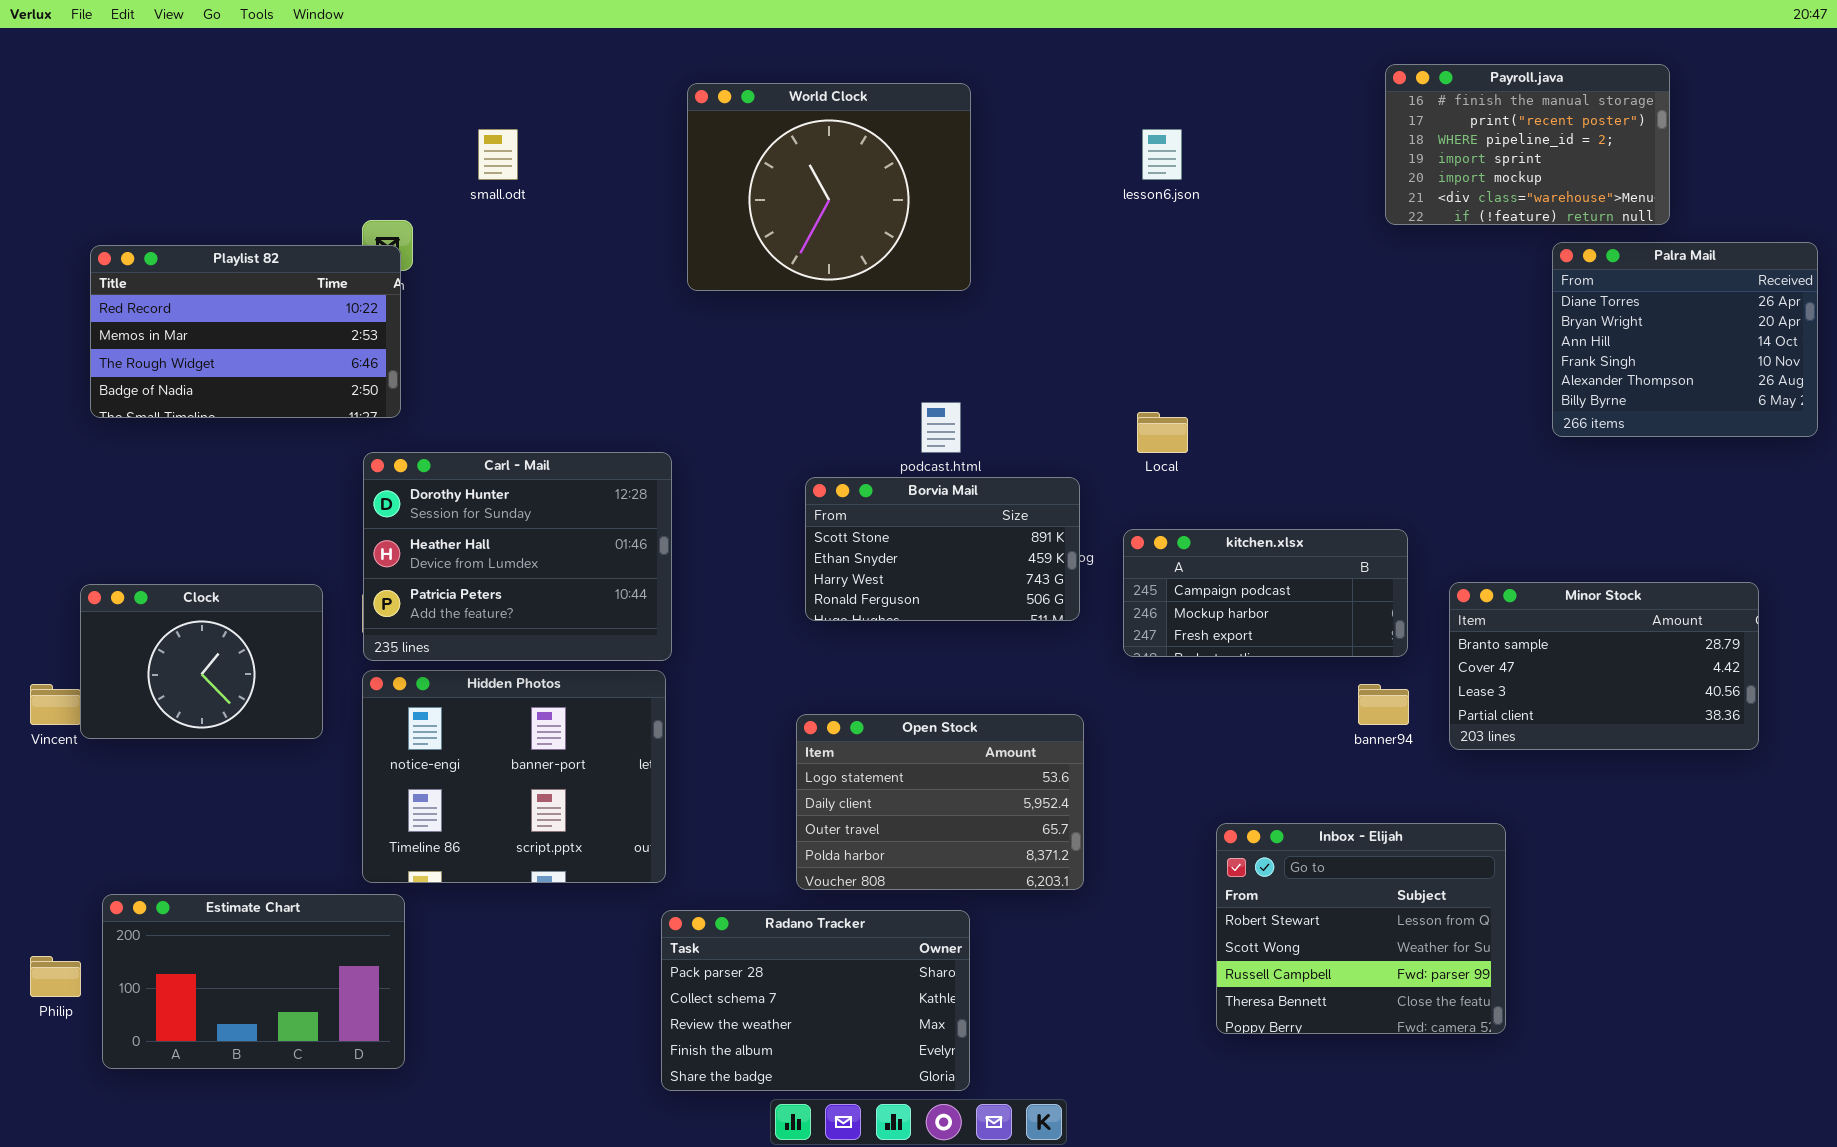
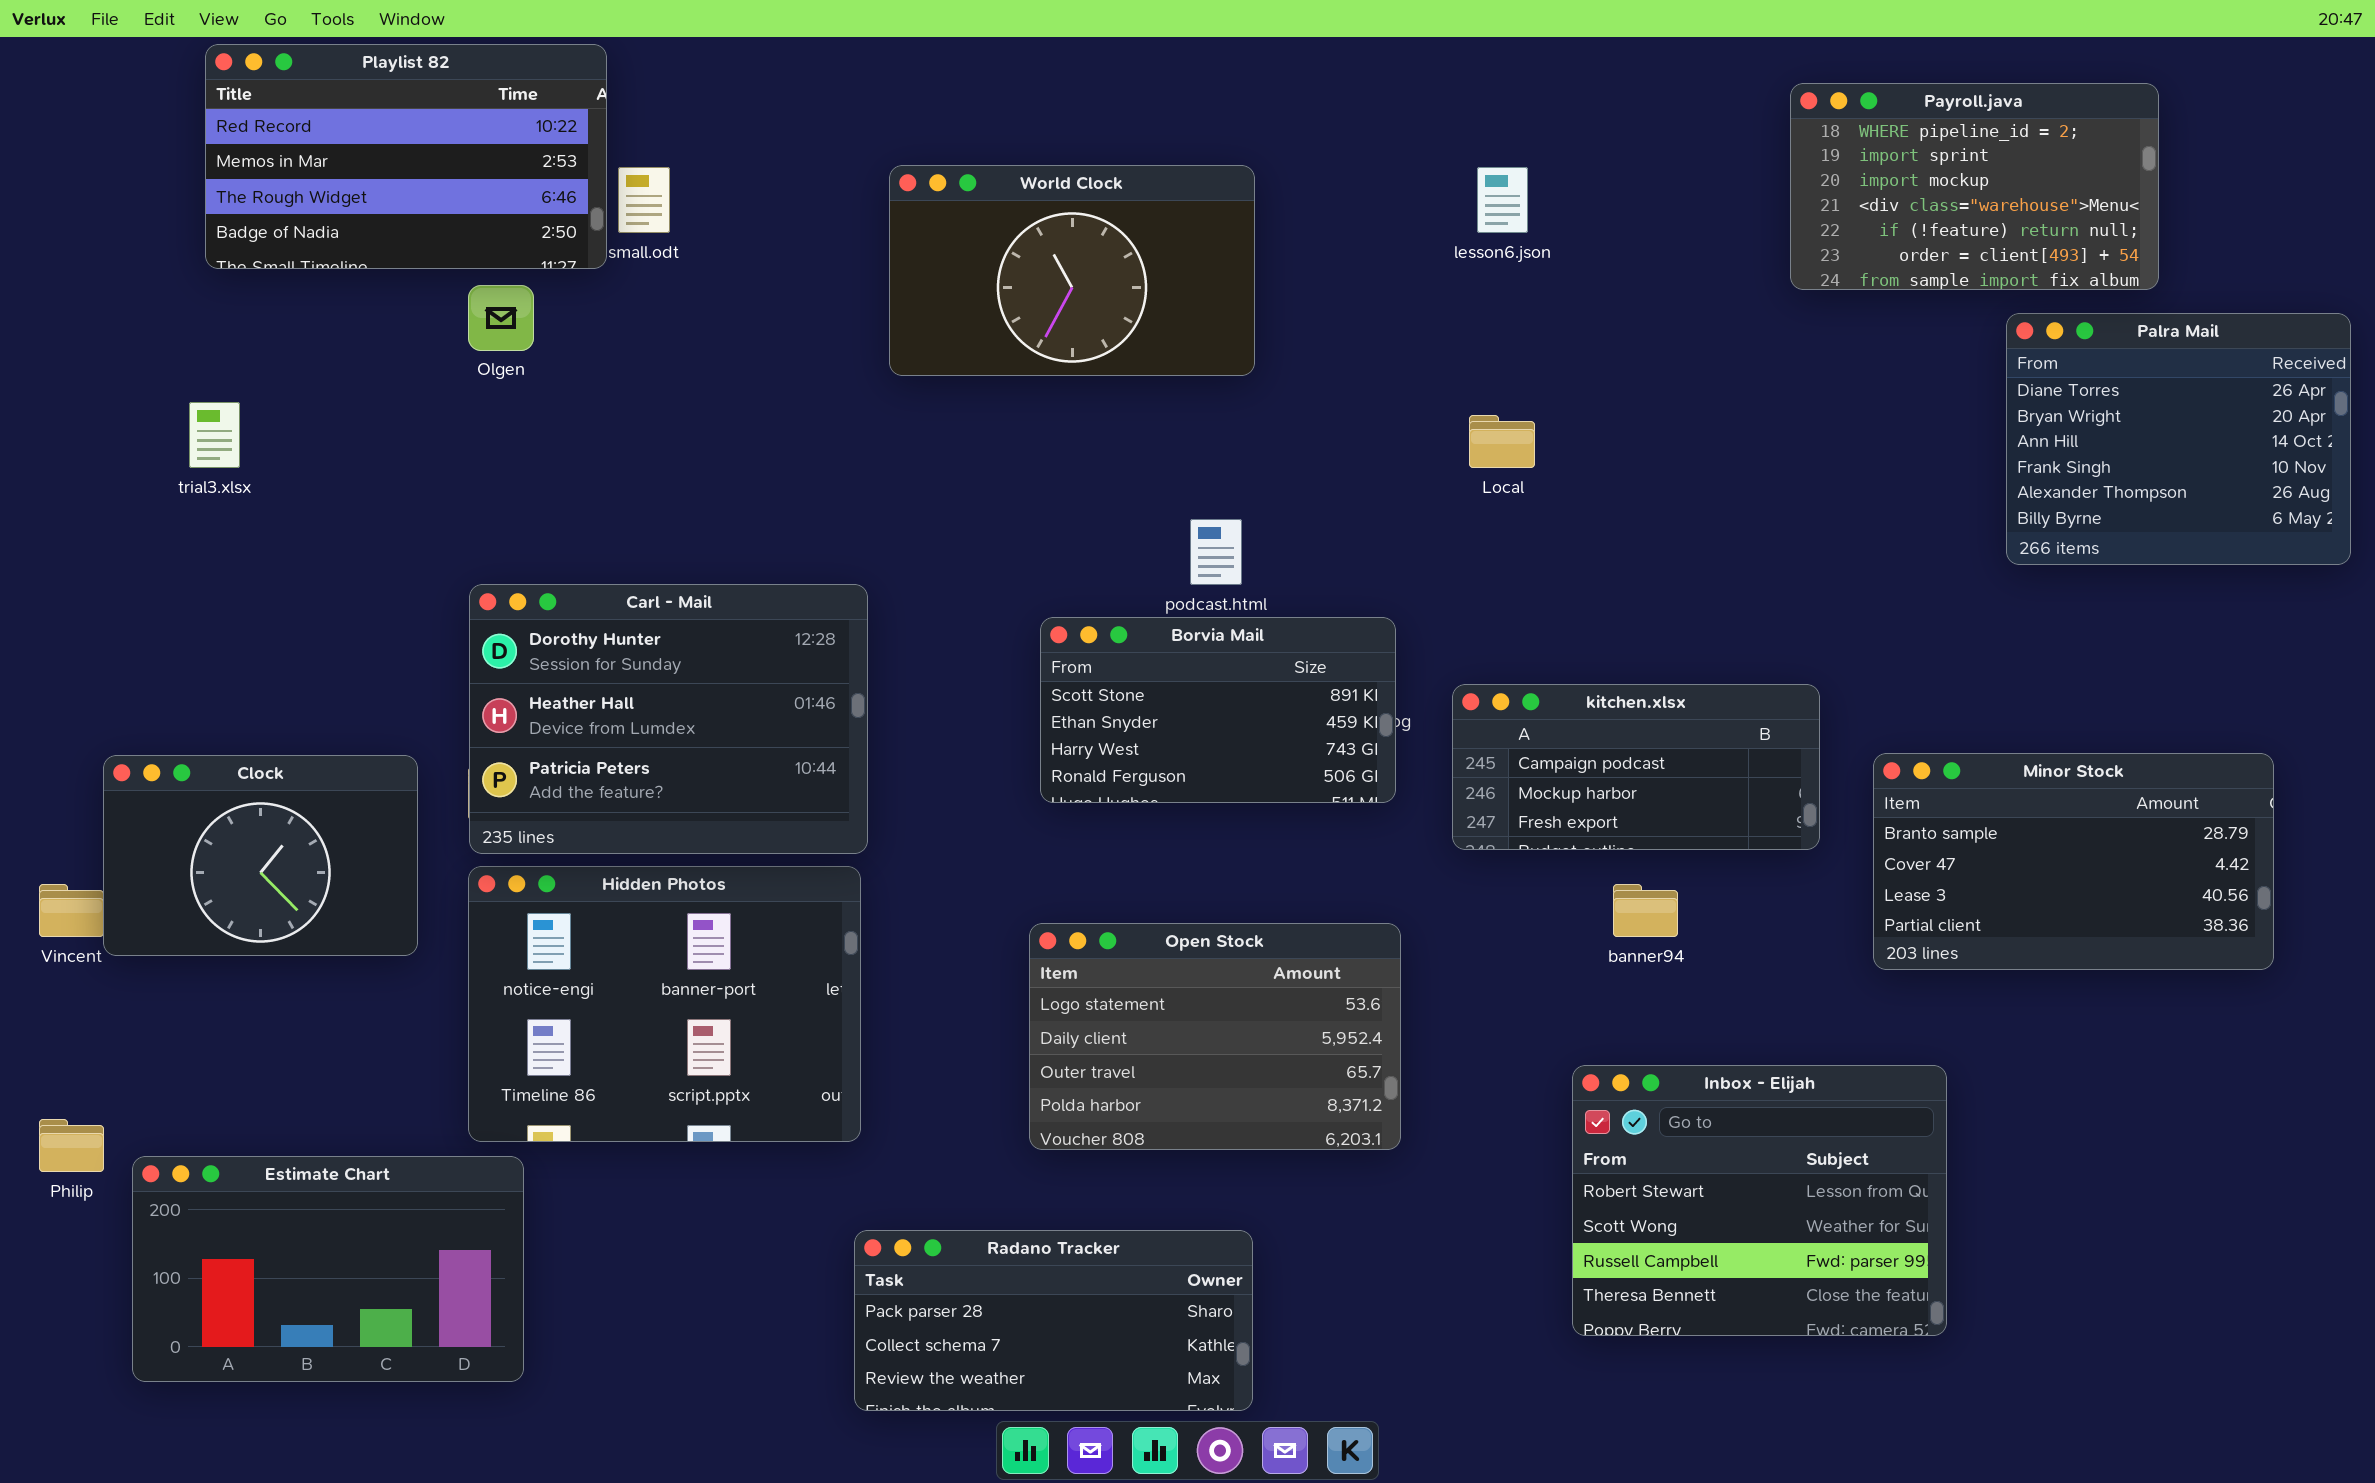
Payroll.java: [1385,64,1670,225] -> [1790,83,2159,290], scrolled down 2 rows
World Clock: [687,83,971,291] -> [889,165,1255,376], resized
Playlist 82: [90,245,401,418] -> [205,44,607,269], moved
Local: [1137,412,1188,453] -> [1469,415,1535,468], moved
banner94: [1358,684,1409,725] -> [1613,884,1678,937], moved
Radano Tracker: [661,910,970,1091] -> [854,1230,1253,1411], resized
Philip: [30,956,81,997] -> [39,1119,104,1172], moved

